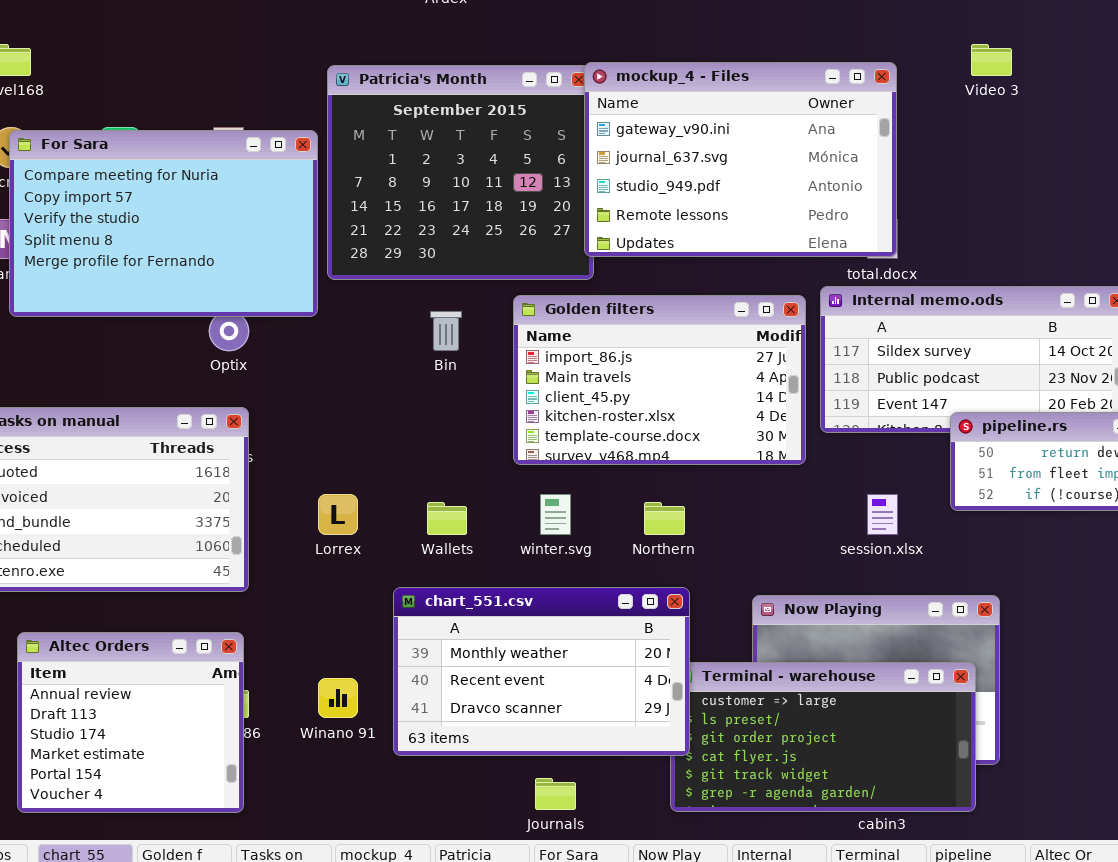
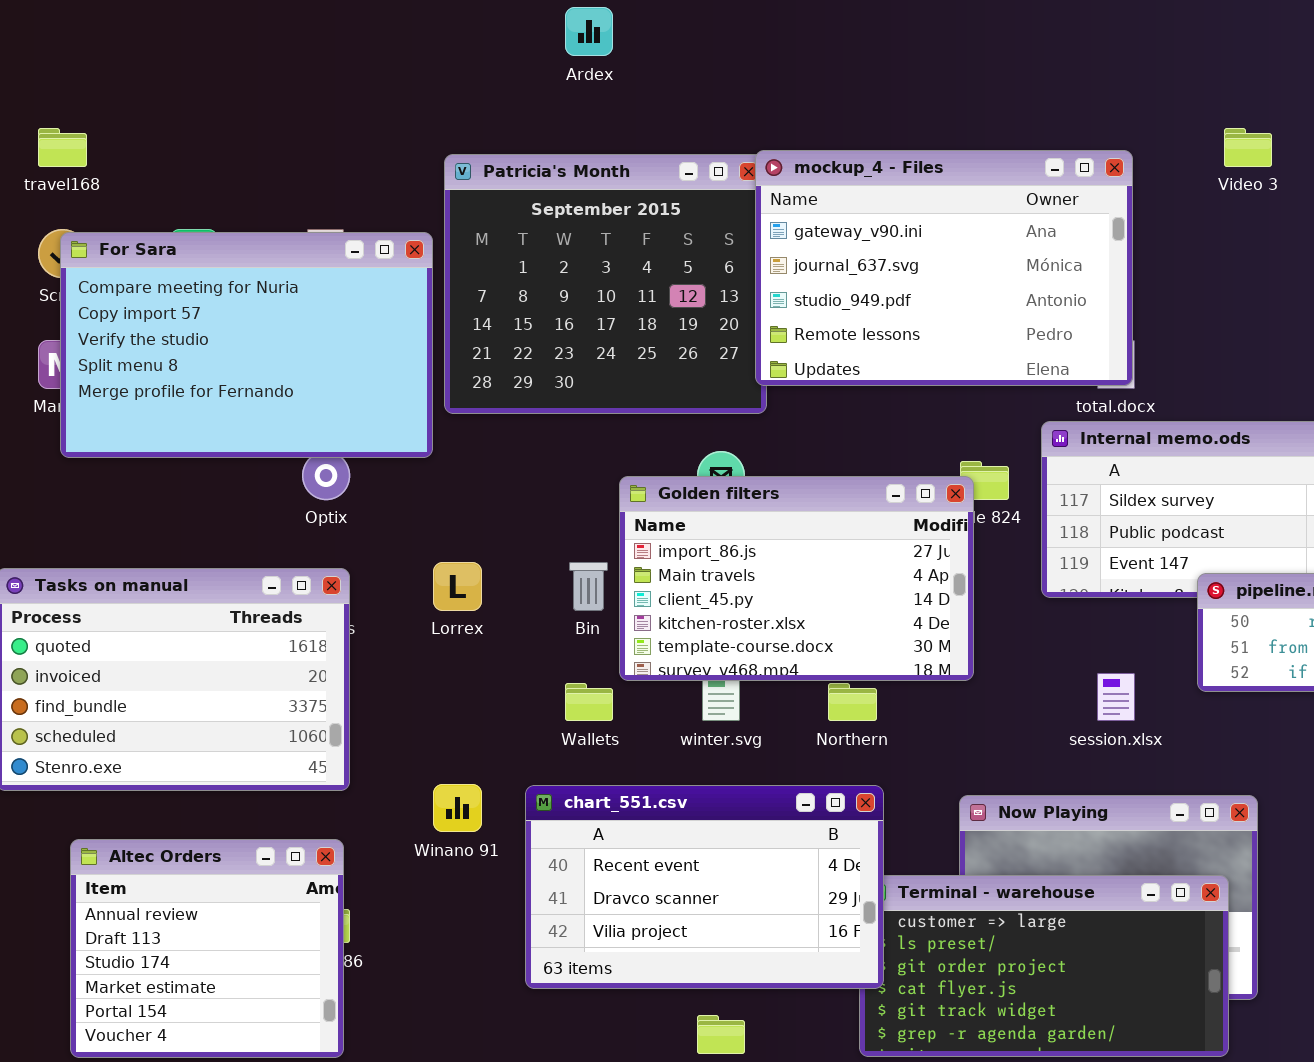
Golden filters: [513,295,806,465] -> [619,476,974,681], moved
Bin: [430,311,462,351] -> [569,562,608,611], moved
Lorrex: [318,494,358,535] -> [433,562,482,611], moved
chart_551.csv: [393,587,690,756] -> [525,785,884,989], scrolled down 1 row
Winano 91: [318,678,358,718] -> [433,784,482,832], moved

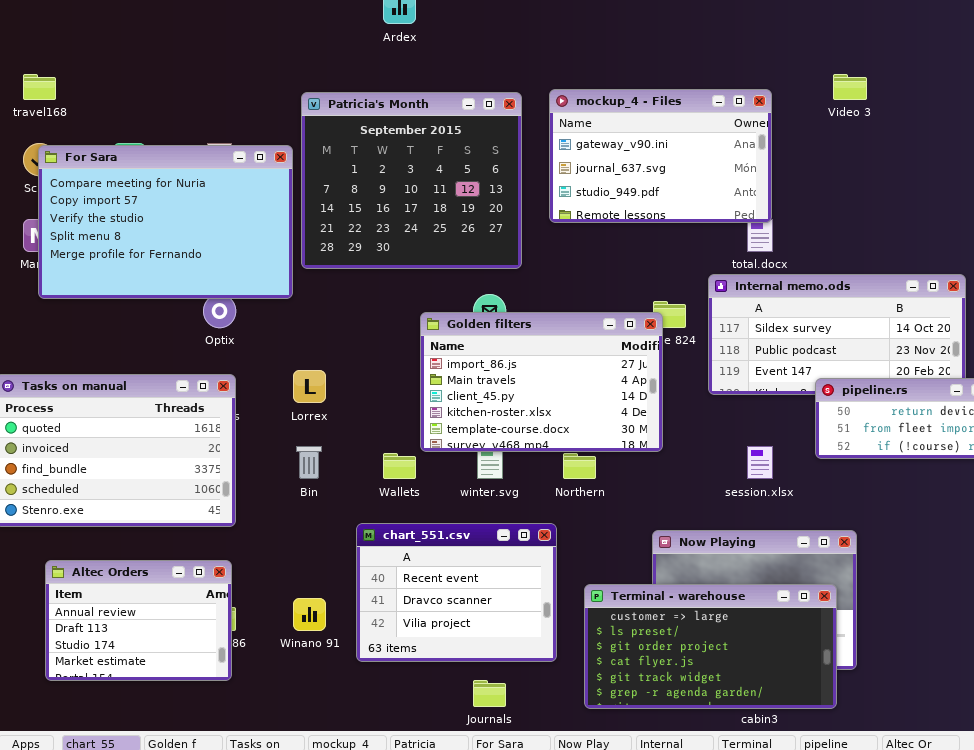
mockup_4 - Files: [755,150,1133,386] -> [549,89,772,223], resized
Bin: [569,562,608,611] -> [296,446,322,479], moved
Winano 91: [433,784,482,832] -> [293,598,326,631], moved
chart_551.csv: [525,785,884,989] -> [356,523,557,662], resized
Altec Orders: [70,839,344,1058] -> [45,560,232,681], resized

